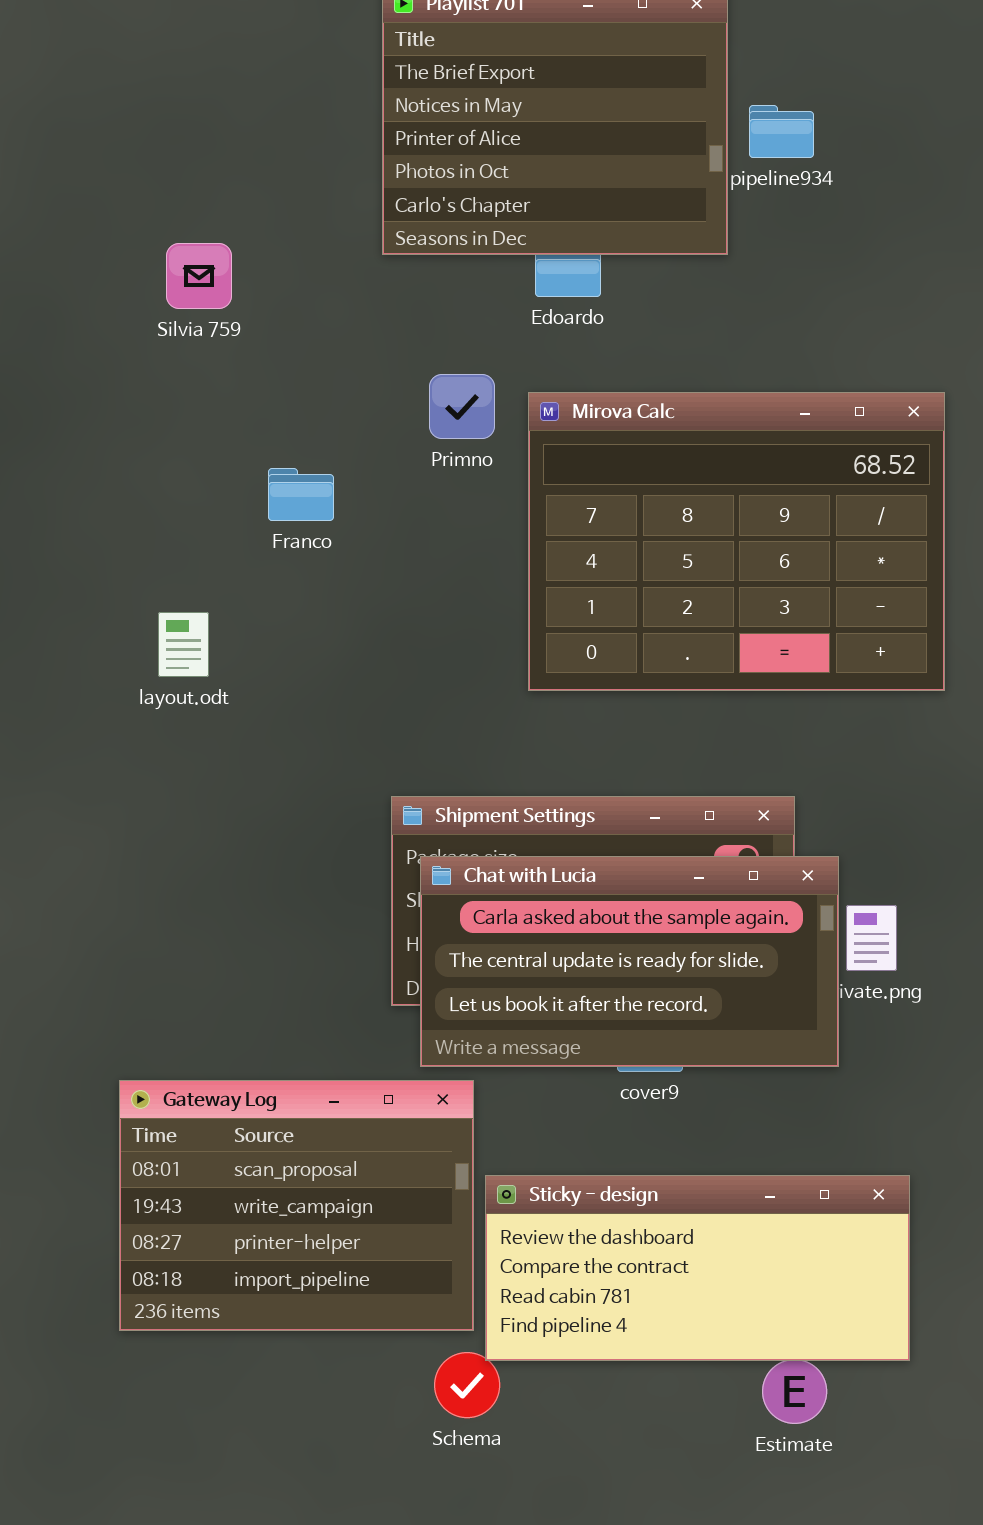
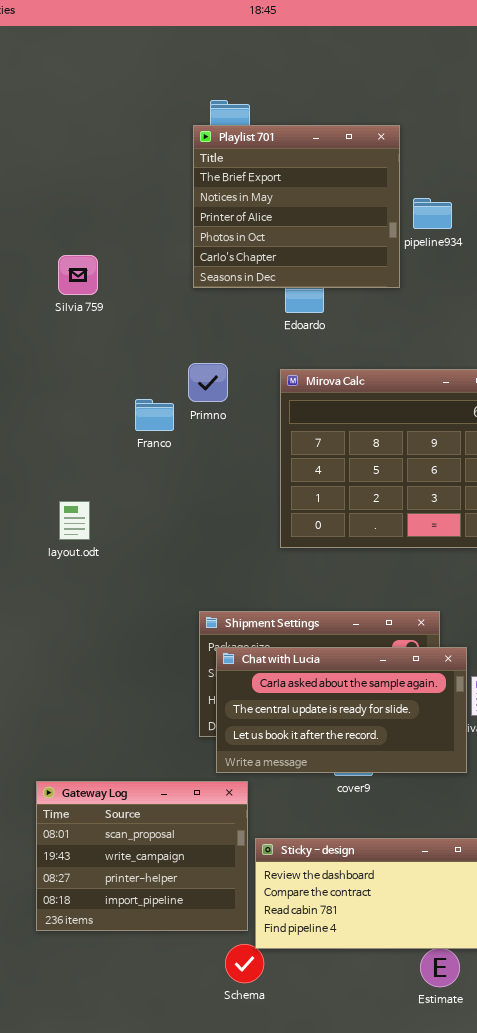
Silvia 759: [166,243,232,309] -> [58,255,98,295], moved
Primno: [429,374,495,439] -> [188,363,228,402], moved
Franco: [268,468,334,521] -> [135,399,174,431], moved

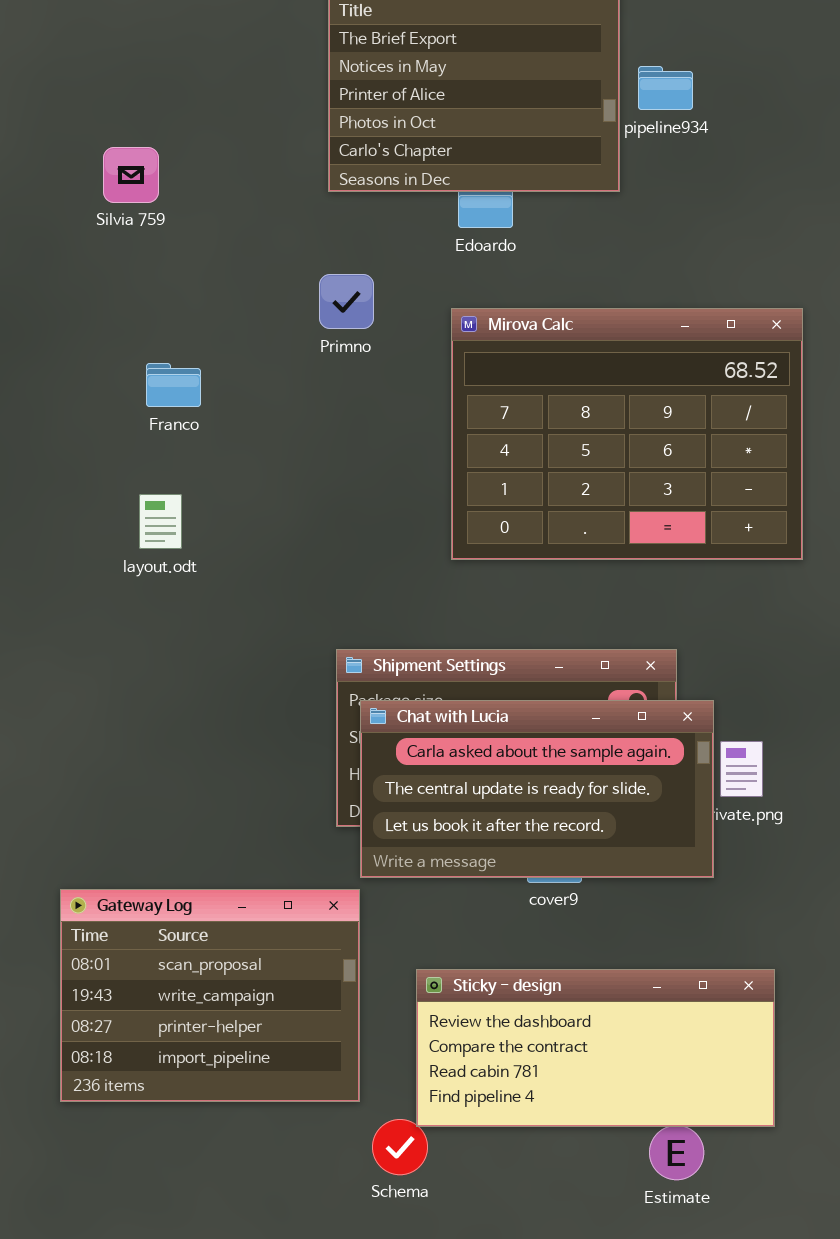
Silvia 759: [58,255,98,295] -> [103,147,159,203], moved
Primno: [188,363,228,402] -> [319,274,374,329], moved
Franco: [135,399,174,431] -> [146,363,201,407], moved
Gateway Log: [36,781,248,931] -> [60,889,360,1102], moved

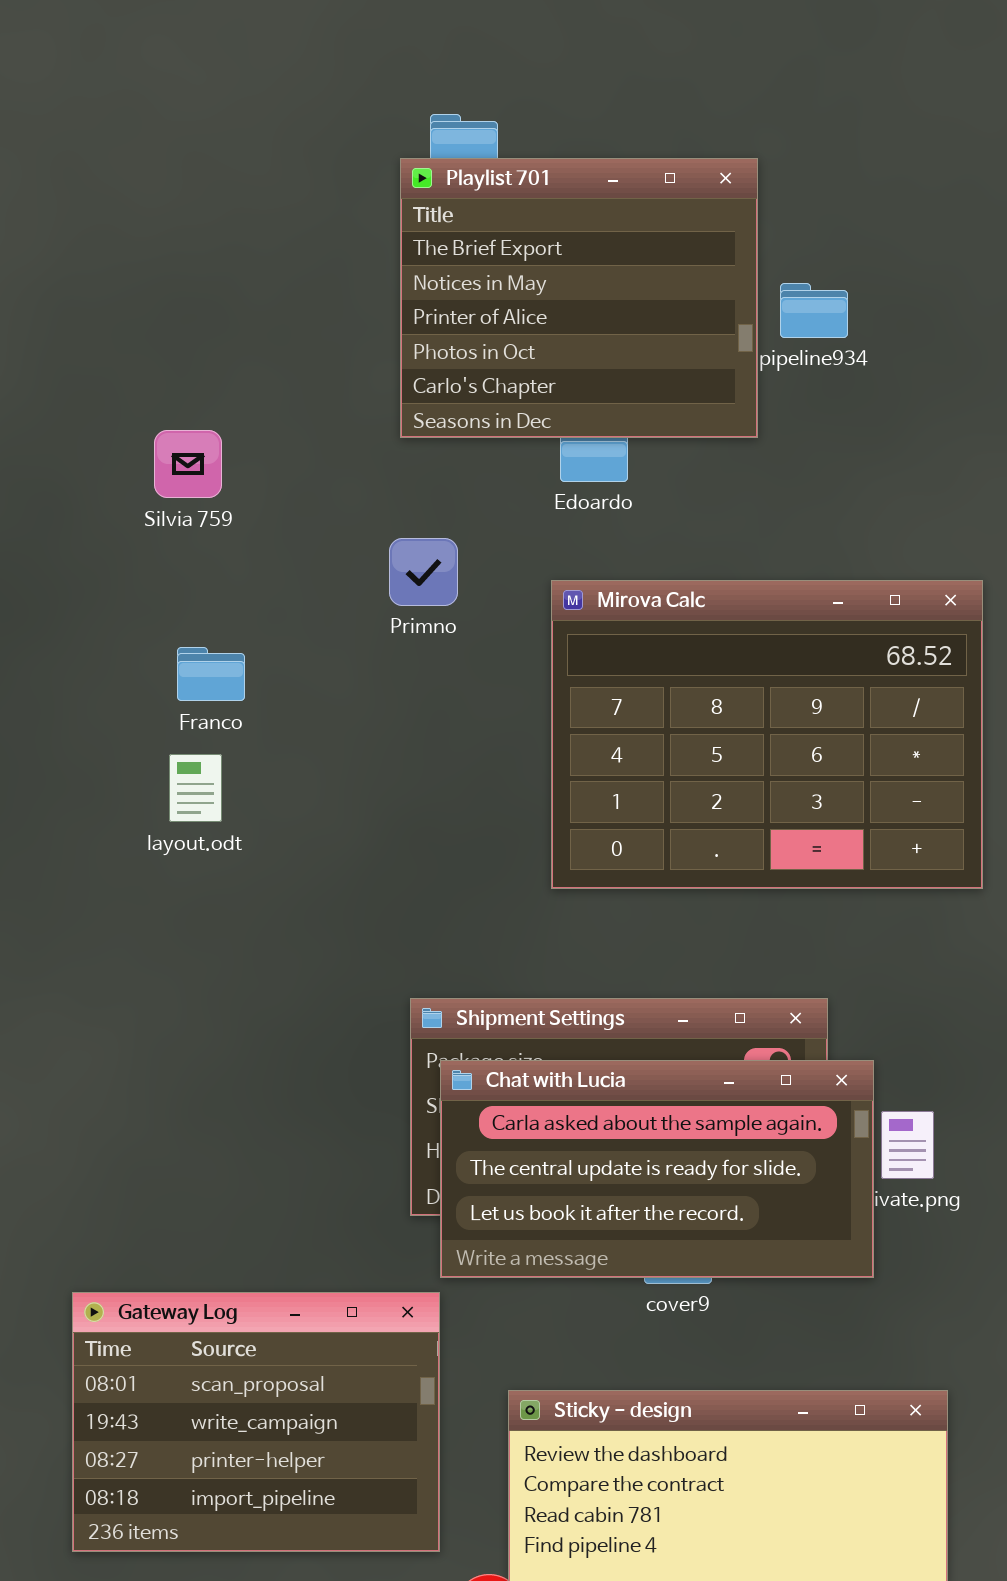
Silvia 759: [103,147,159,203] -> [154,430,222,498], moved
layout.odt: [139,494,182,549] -> [169,754,222,822], moved

